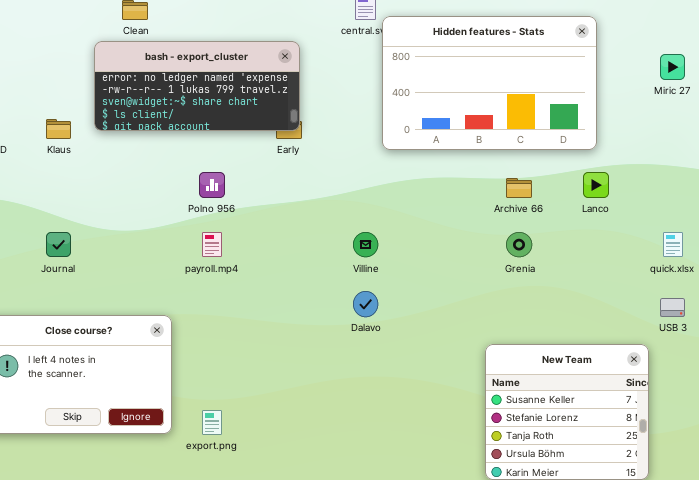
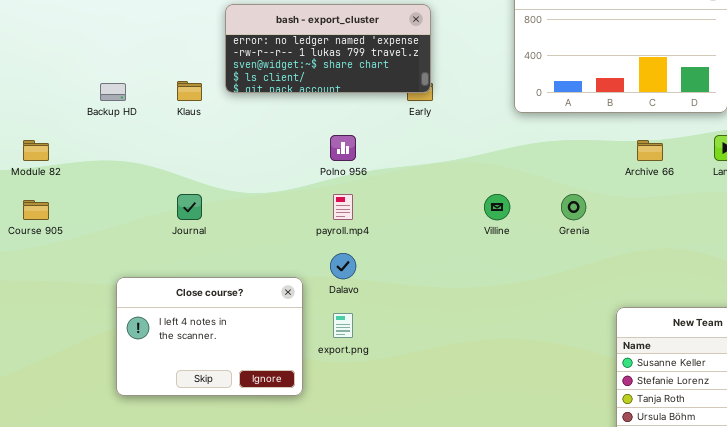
Grenia: [506,232,532,257] -> [561,194,586,220], moved
Dalavo: [353,291,378,317] -> [330,253,356,279], moved
export.png: [202,410,222,435] -> [333,313,353,338], moved

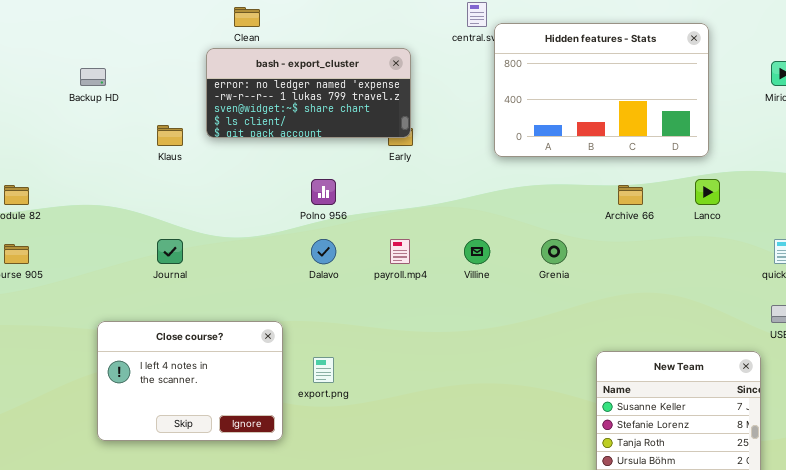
Backup HD: [100,83,126,101] -> [80,68,106,86], moved
payroll.mp4: [333,194,353,220] -> [390,239,410,264], moved
Dalavo: [330,253,356,279] -> [311,239,336,264], moved

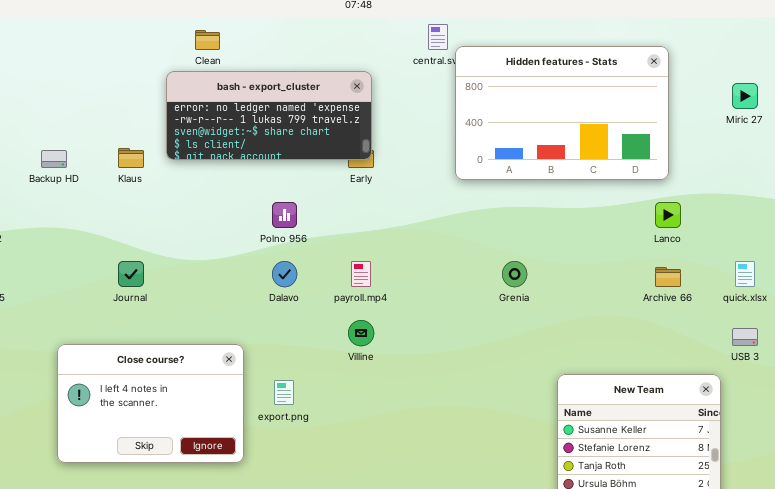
Backup HD: [80,68,106,86] -> [41,150,67,168], moved
Archive 66: [618,185,643,205] -> [655,267,681,287], moved
Villine: [464,239,490,264] -> [348,320,374,346], moved

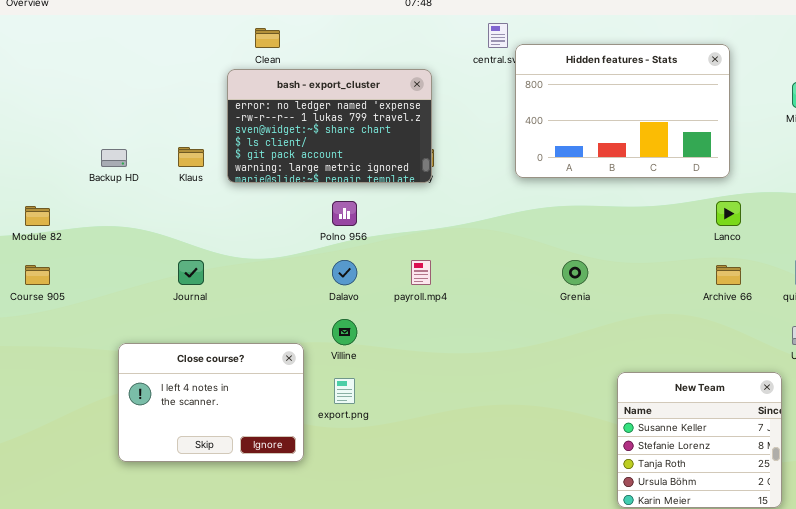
bash - export_cluster: [166,71,372,160] -> [227,69,432,183], resized
Villine: [348,320,374,346] -> [332,319,357,345], moved

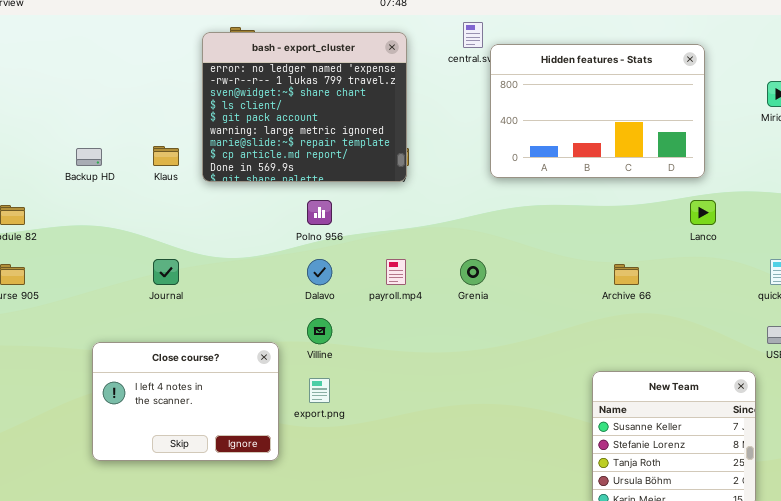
bash - export_cluster: [227,69,432,183] -> [202,32,407,182], resized
Grenia: [562,260,588,285] -> [460,259,486,285], moved
Archive 66: [716,265,741,285] -> [614,264,639,285], moved

